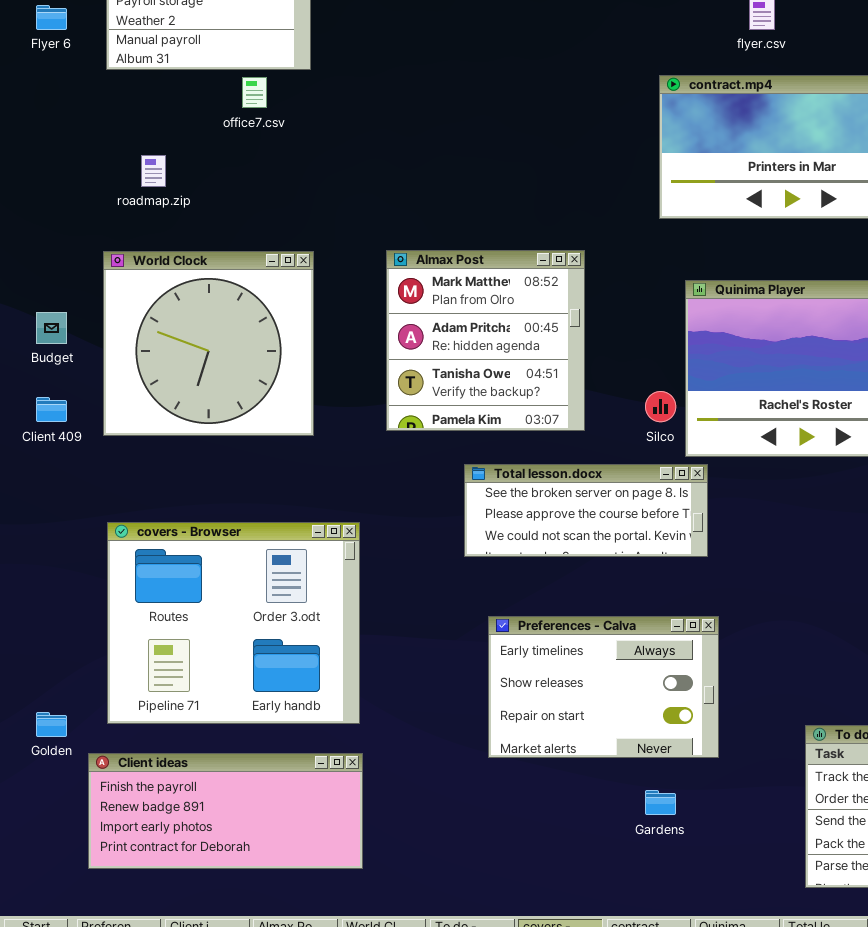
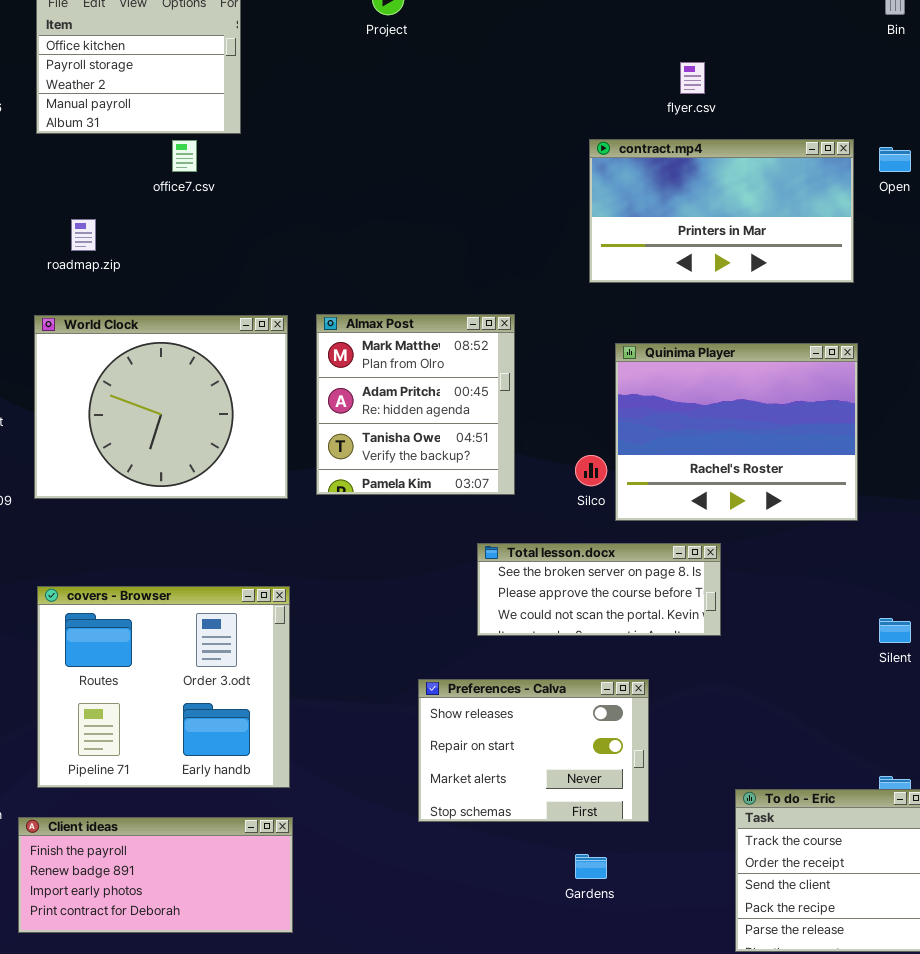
World Clock: [103,251,314,436] -> [34,315,288,499], resized
Total lesson.docx: [464,464,708,557] -> [477,543,721,636], moved
Preferences - Calva: [488,616,719,758] -> [418,679,649,822], scrolled down 1 row

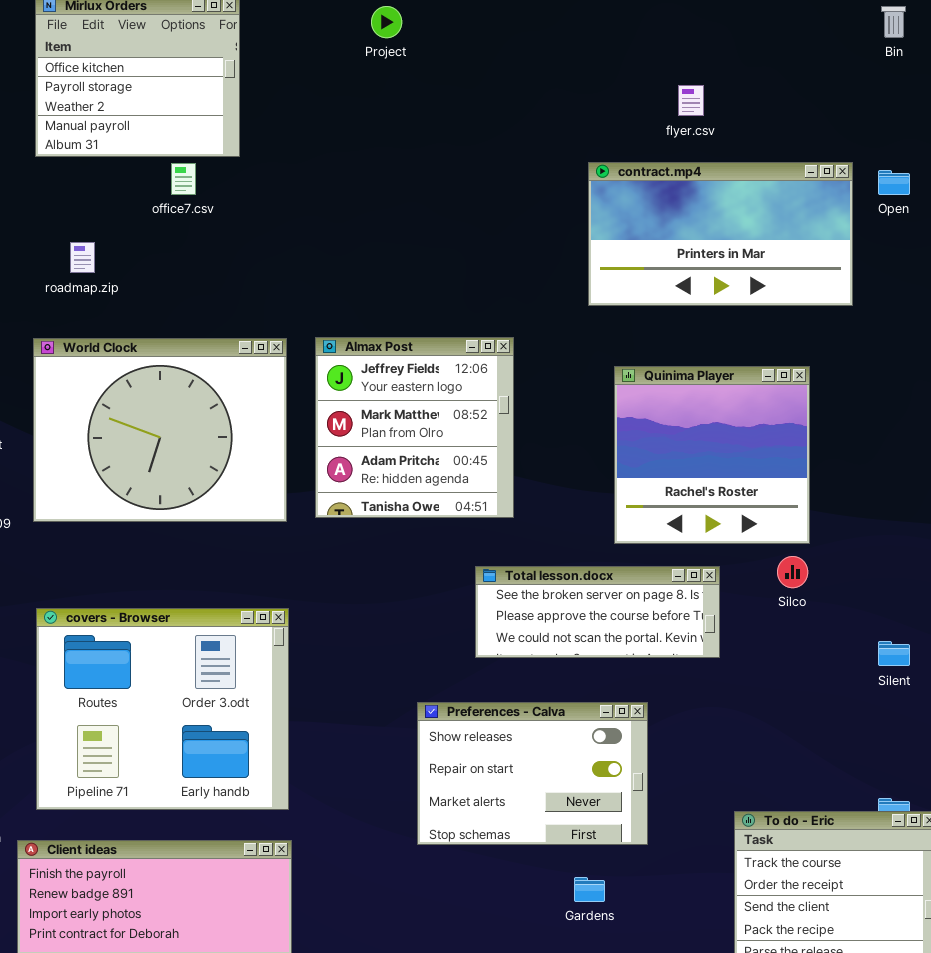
Almax Post: [316,314,515,495] -> [315,337,514,518], scrolled up 1 row
Quinima Player: [615,343,858,521] -> [614,366,810,544], resized
Silco: [575,455,607,486] -> [777,556,808,588], moved

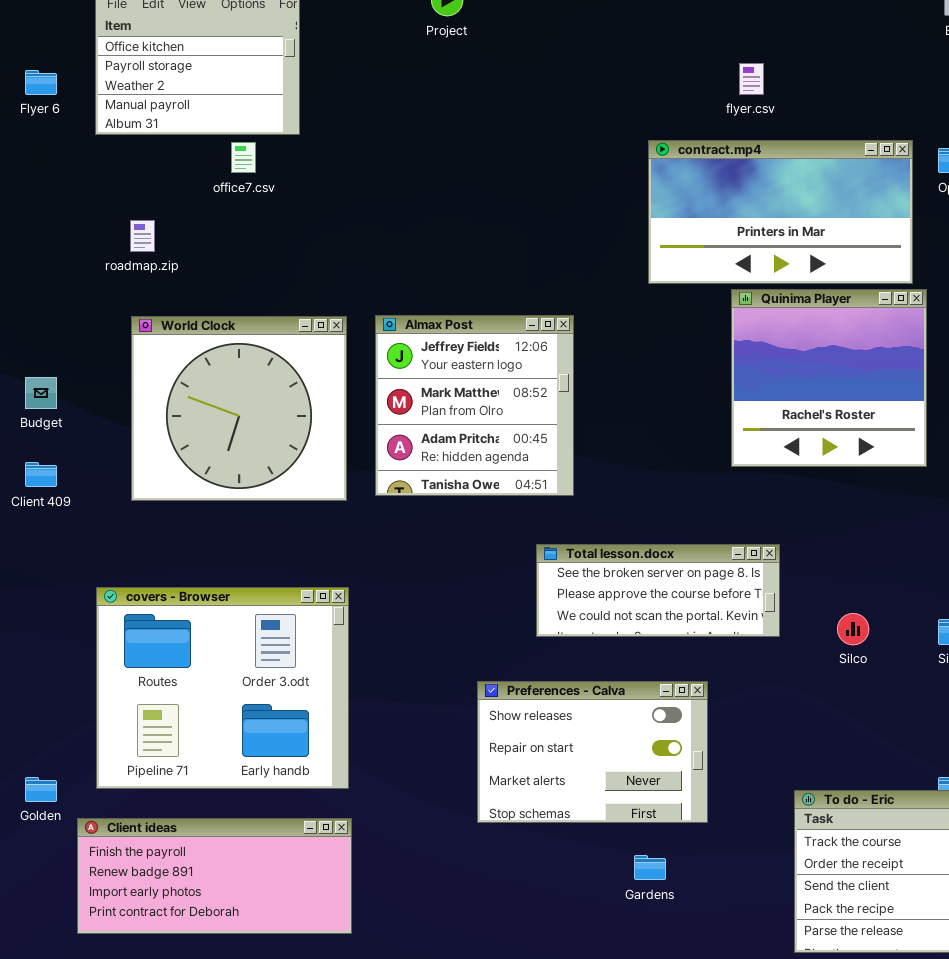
World Clock: [33,338,287,522] -> [131,316,347,501], resized
Quinima Player: [614,366,810,544] -> [731,289,927,467], moved
Silco: [777,556,808,588] -> [837,613,869,645], moved

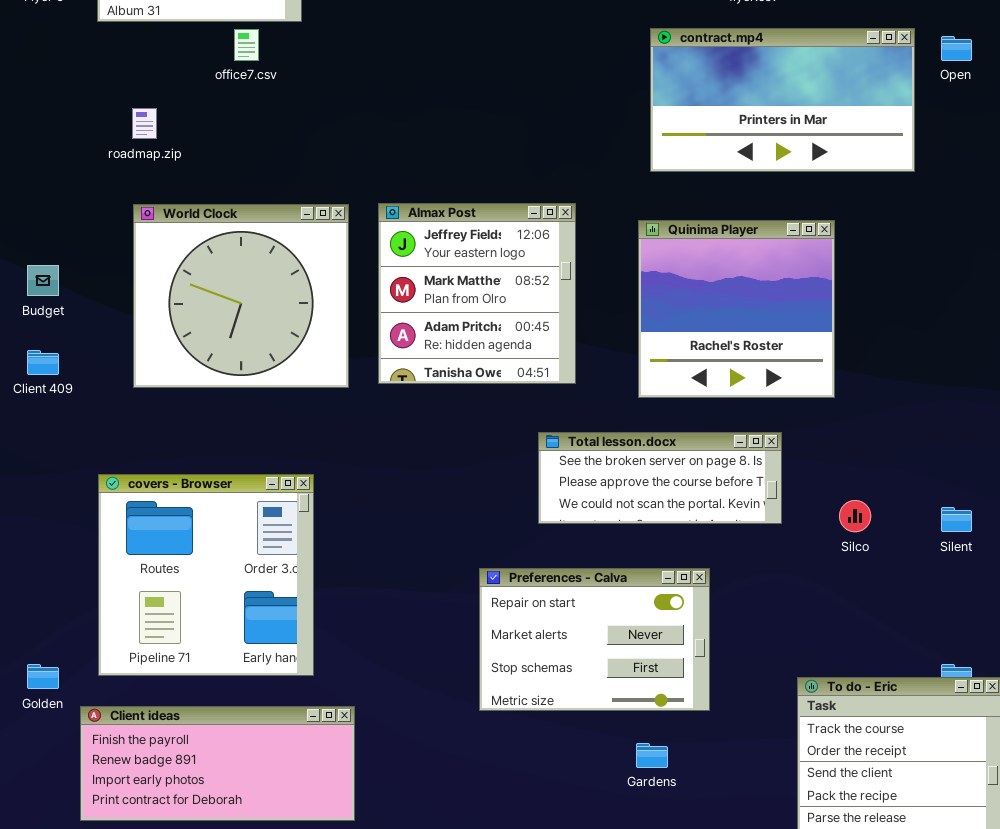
Quinima Player: [731,289,927,467] -> [638,220,835,398], moved
covers - Browser: [96,587,349,789] -> [98,474,314,676], resized
Preferences - Calva: [477,681,708,823] -> [479,568,710,711], scrolled down 1 row

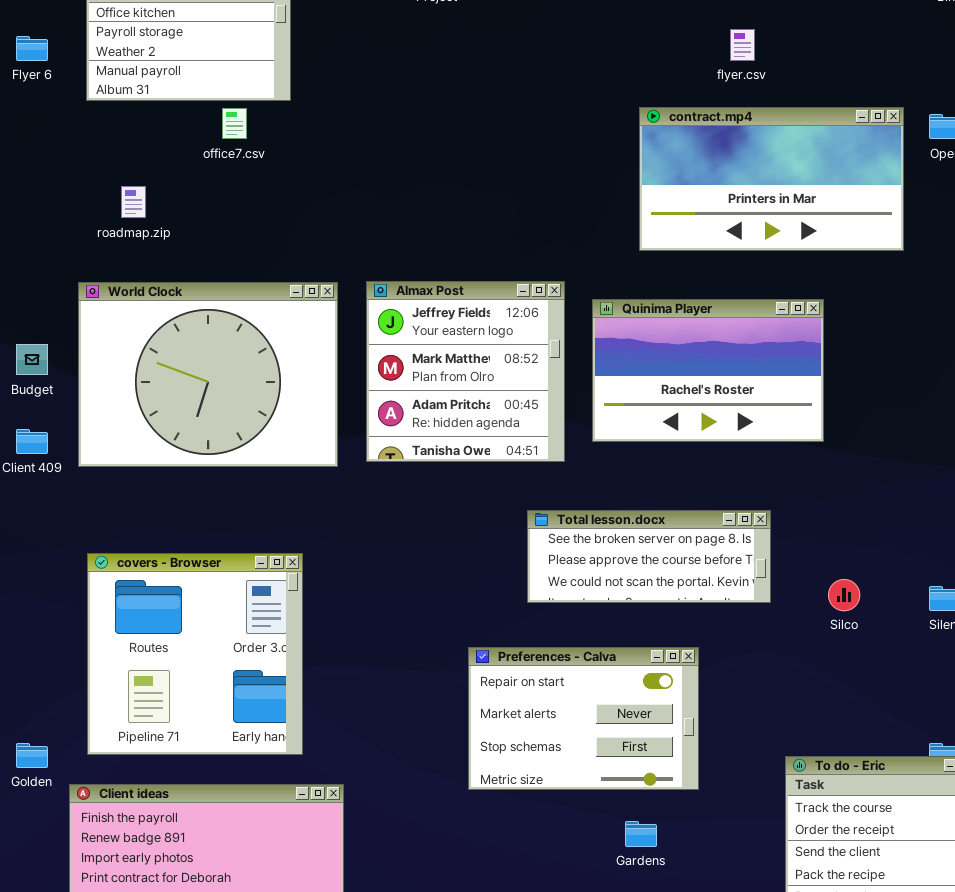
World Clock: [133,204,349,388] -> [78,282,338,467], resized
Quinima Player: [638,220,835,398] -> [592,299,824,442], resized

